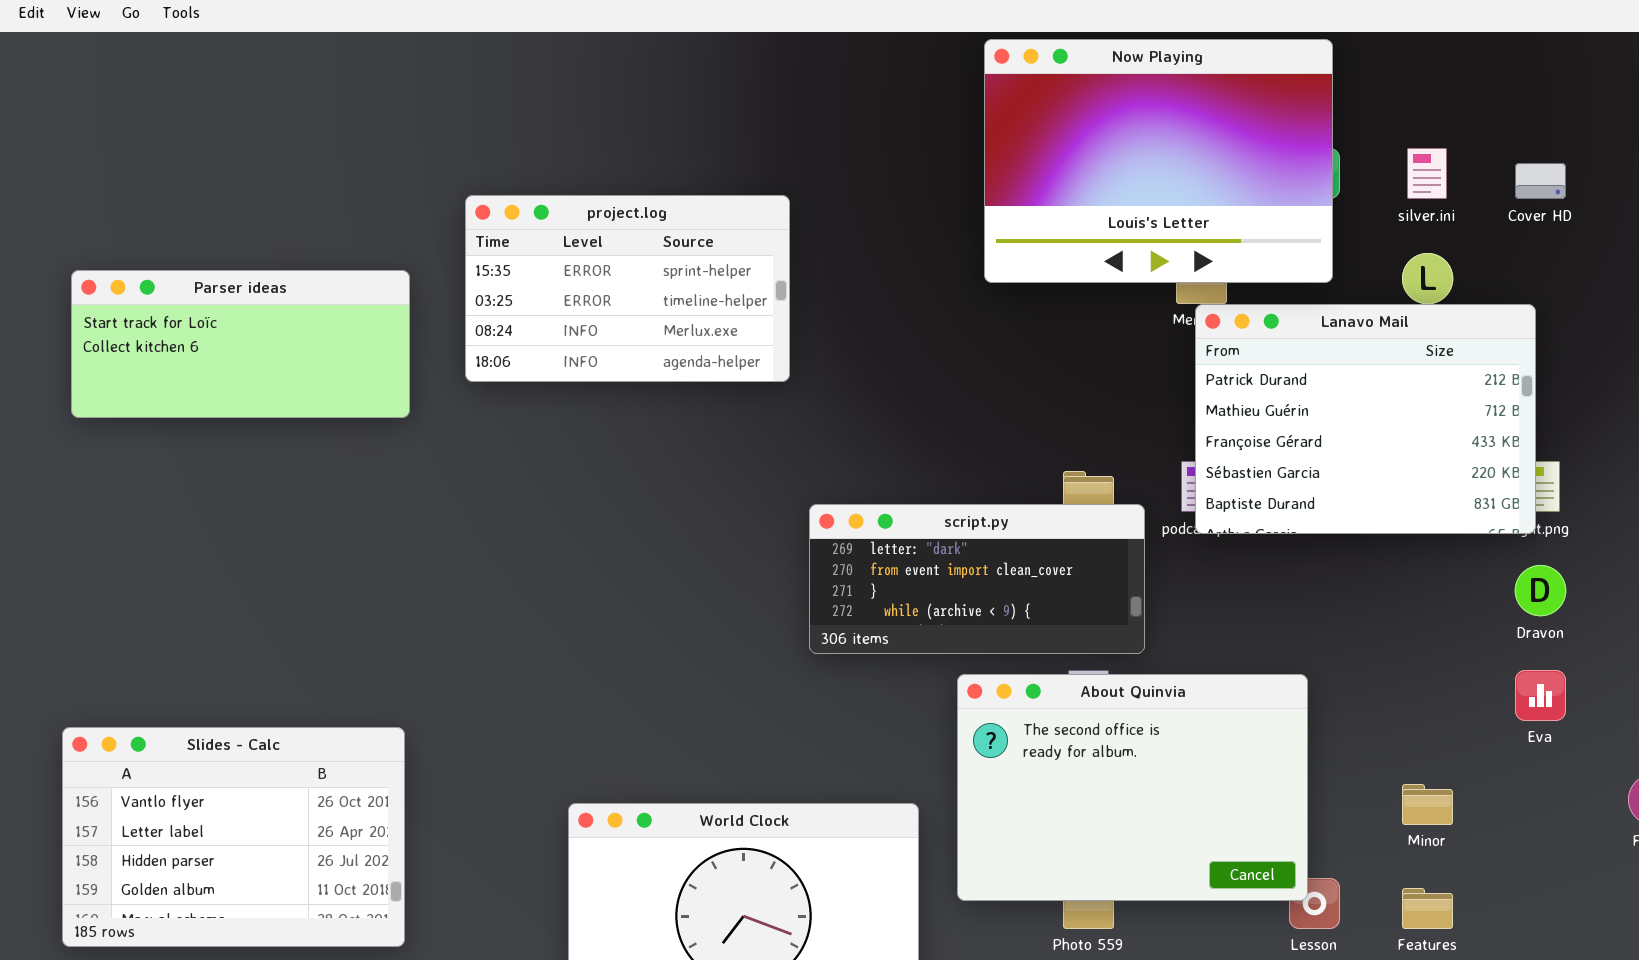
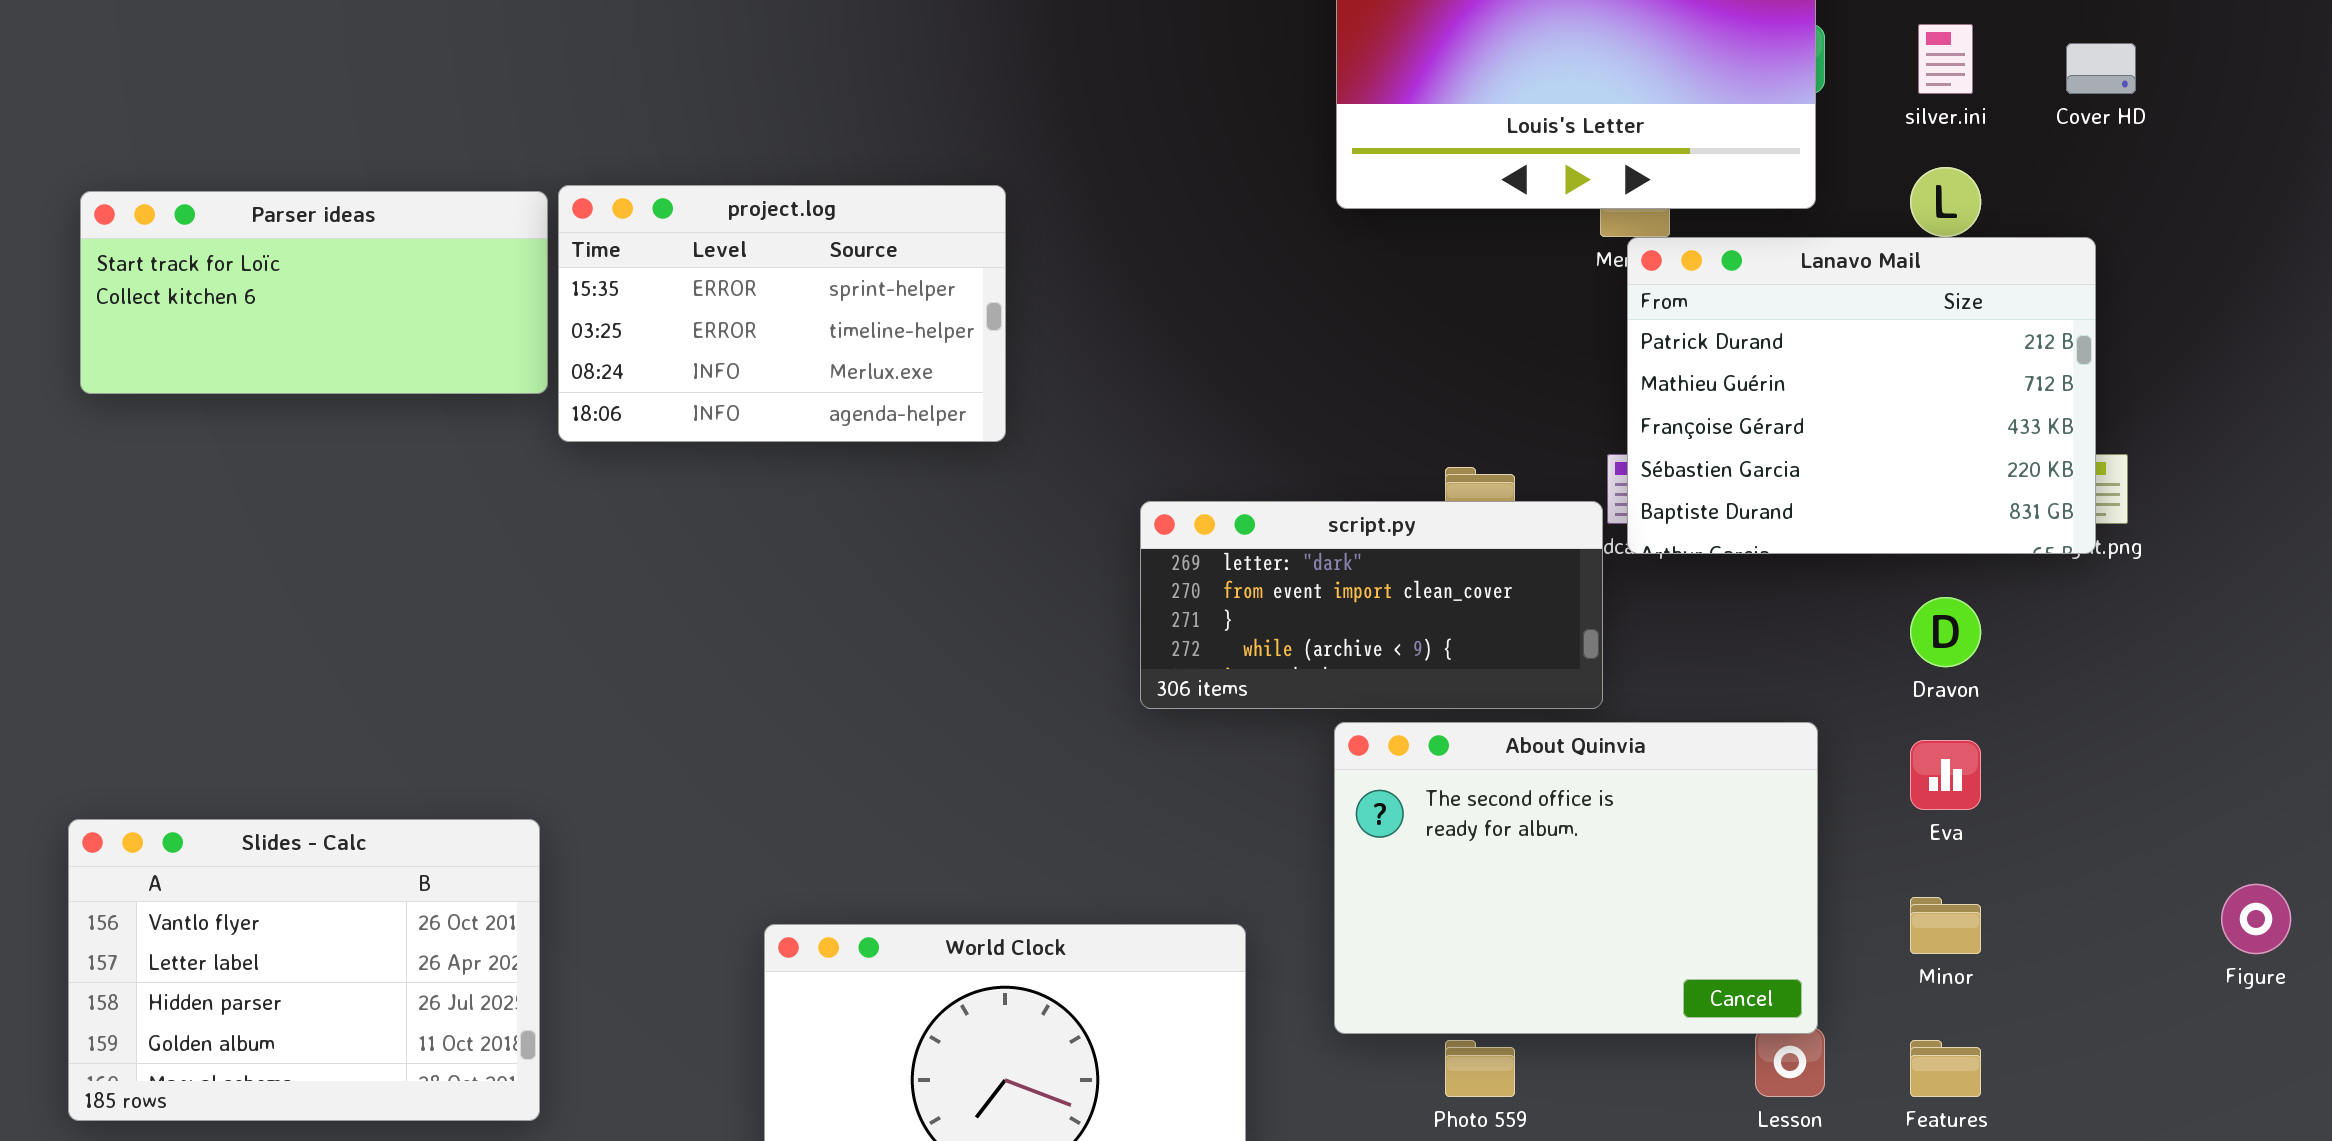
project.log: [465,195,790,382] -> [558,185,1006,442], moved
script.py: [809,504,1145,654] -> [1140,501,1603,709], moved
Dravon: [1515,565,1566,616] -> [1910,597,1981,667], moved
Eva: [1515,670,1566,721] -> [1910,740,1981,810], moved
About Quinvia: [957,674,1308,901] -> [1334,722,1818,1034], moved

